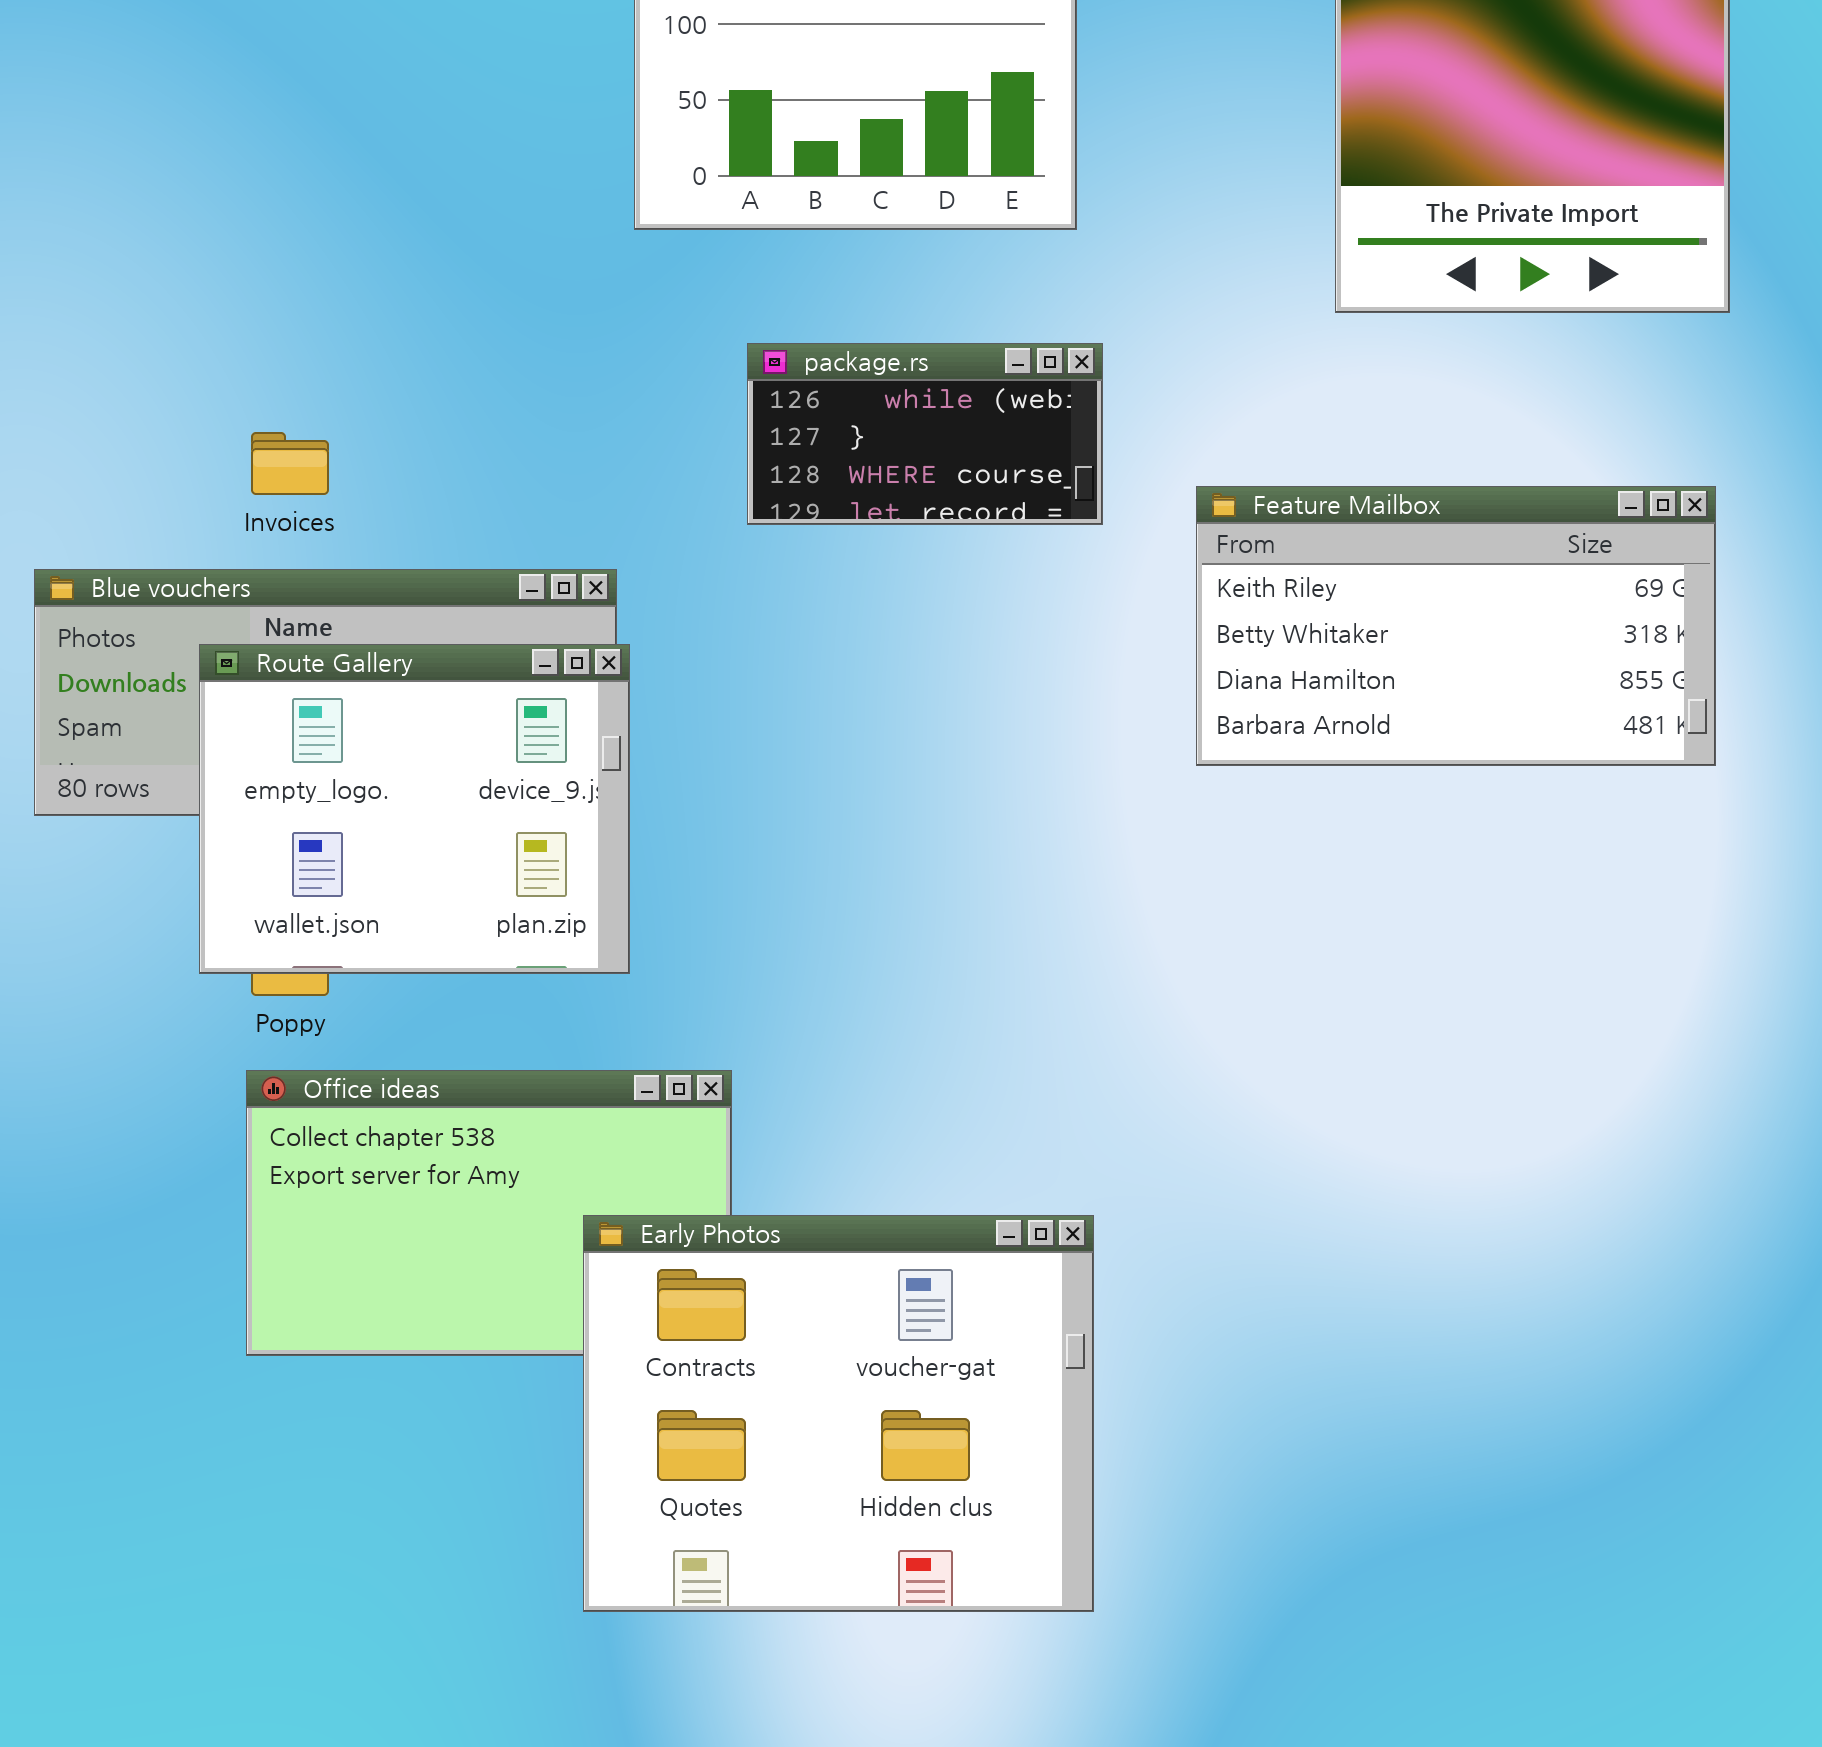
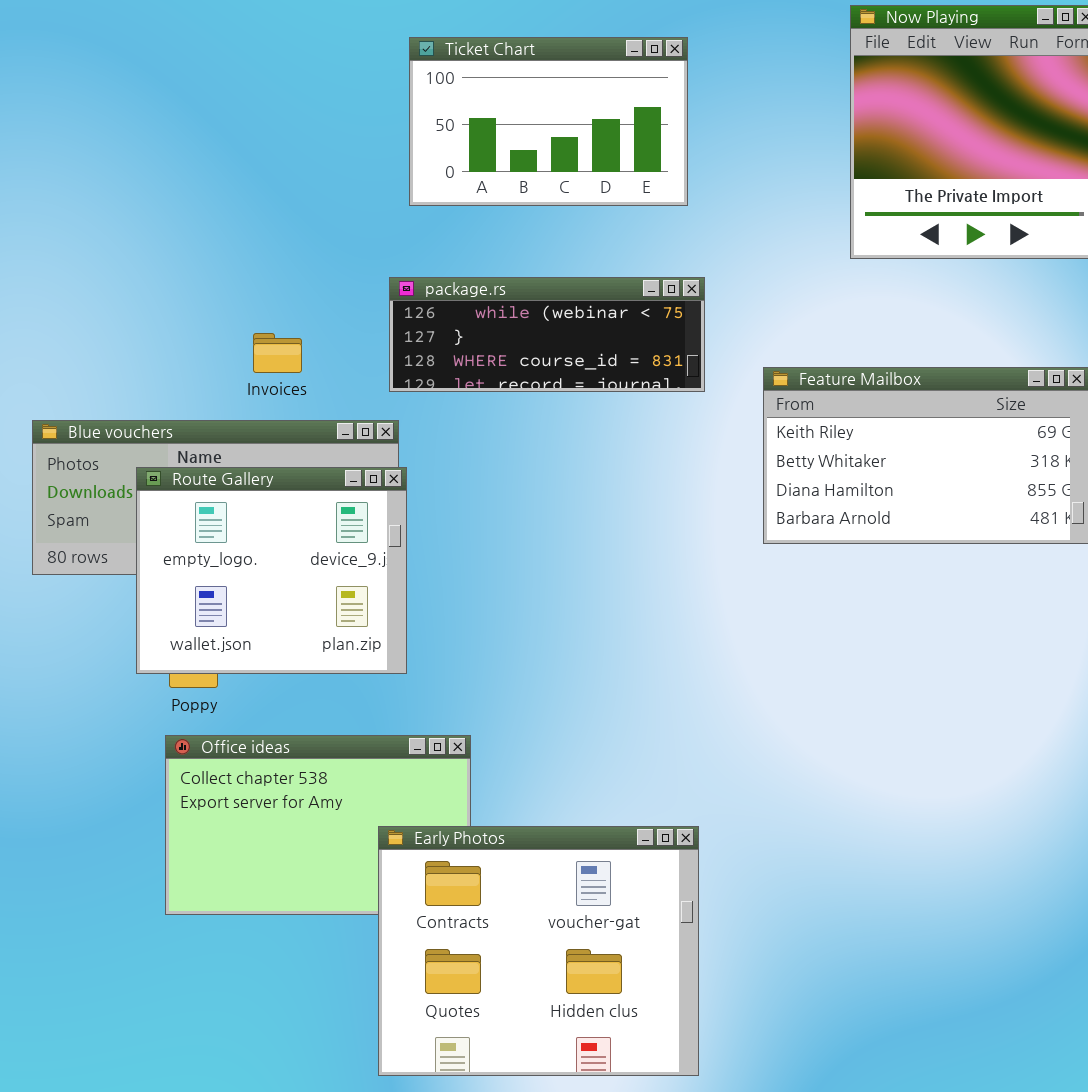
package.rs: [747,343,1103,525] -> [389,277,705,392], resized
Invoices: [251,432,329,495] -> [253,333,302,373], moved

